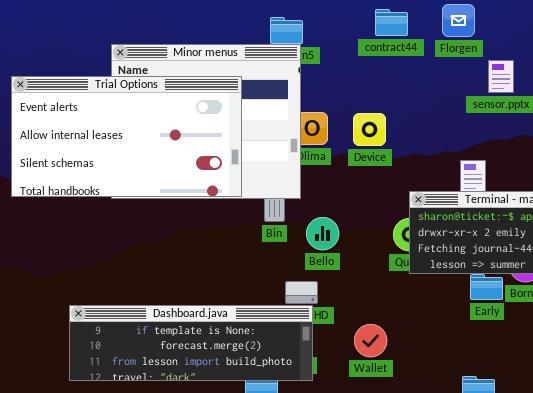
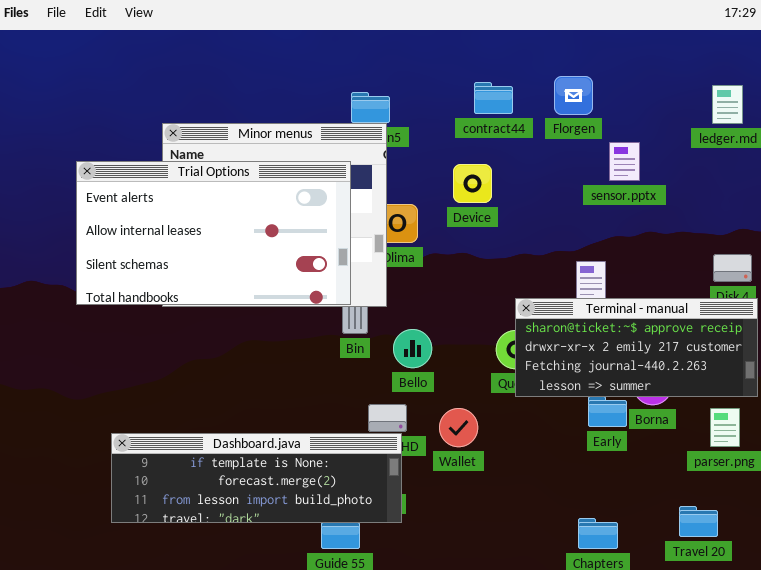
Trial Options: [11,76,242,197] -> [76,161,351,305], moved
Device: [353,113,386,146] -> [453,164,492,203], moved
Wallet: [354,324,387,357] -> [439,408,478,447], moved

